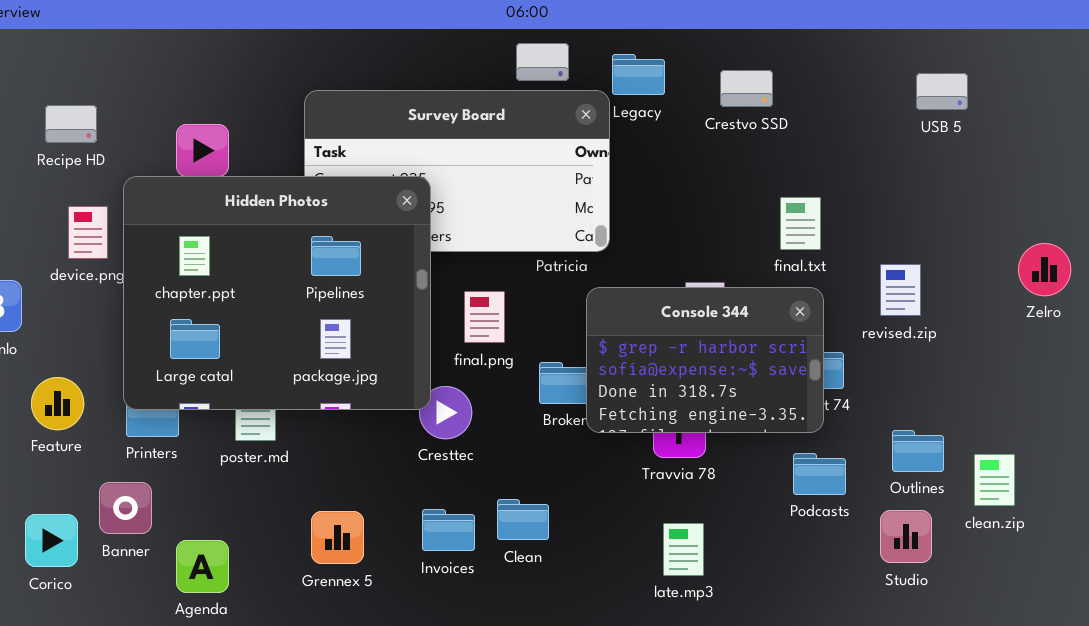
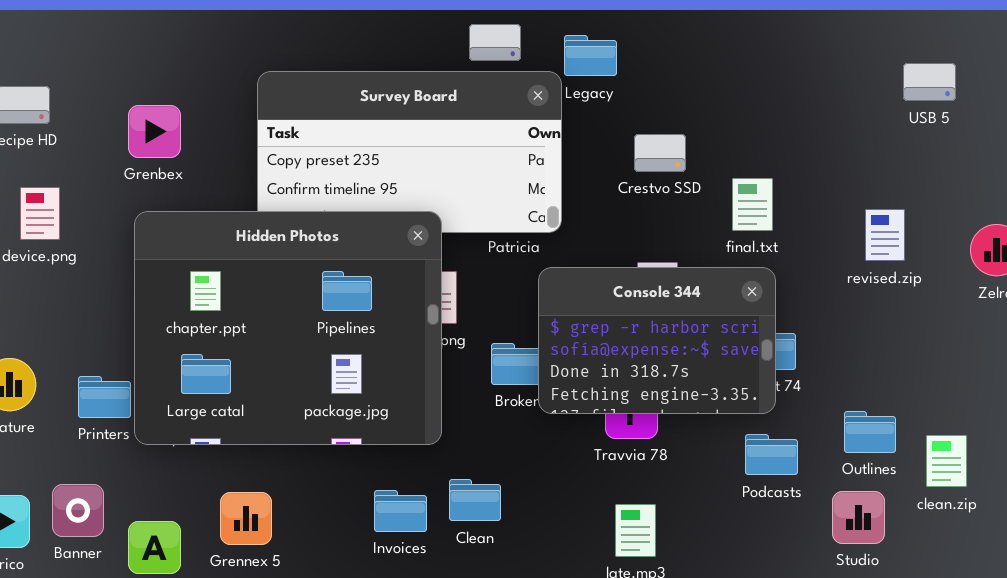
Crestvo SSD: [720,70,773,107] -> [634,134,686,172], moved
USB 5: [916,73,968,110] -> [903,63,956,101], moved
Hidden Photos: [123,176,431,410] -> [134,211,442,445], moved
revised.zip: [880,264,921,316] -> [865,209,905,261], moved
Banner: [99,482,152,534] -> [52,484,104,537], moved
Grennex 5: [311,511,364,564] -> [220,492,272,545], moved

